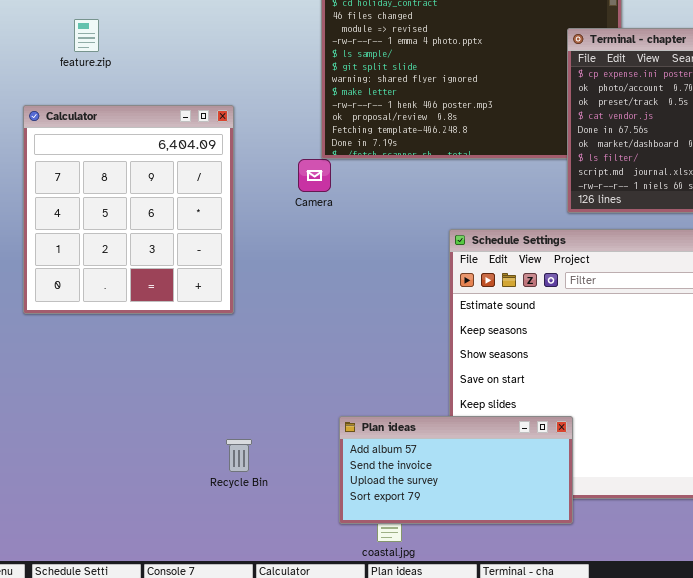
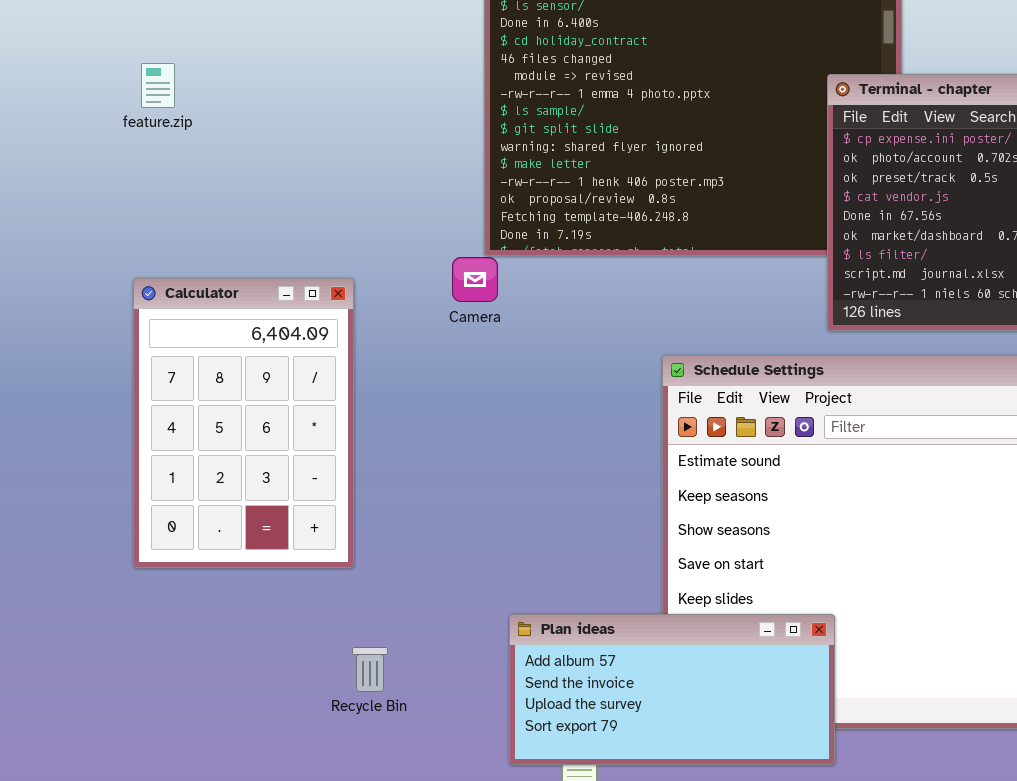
Calculator: [23,105,234,314] -> [133,278,354,568], moved, resized

